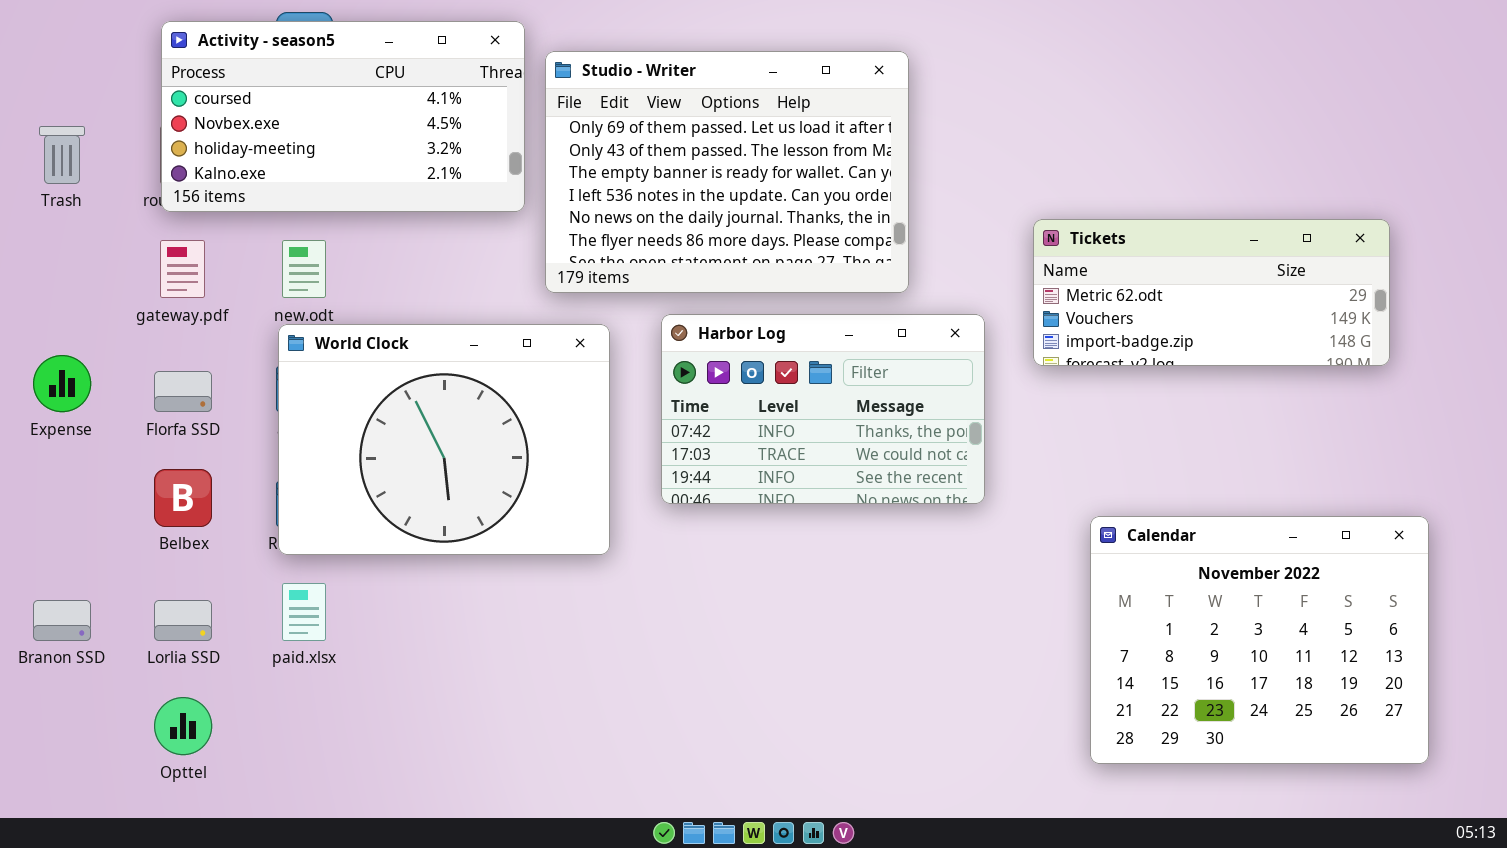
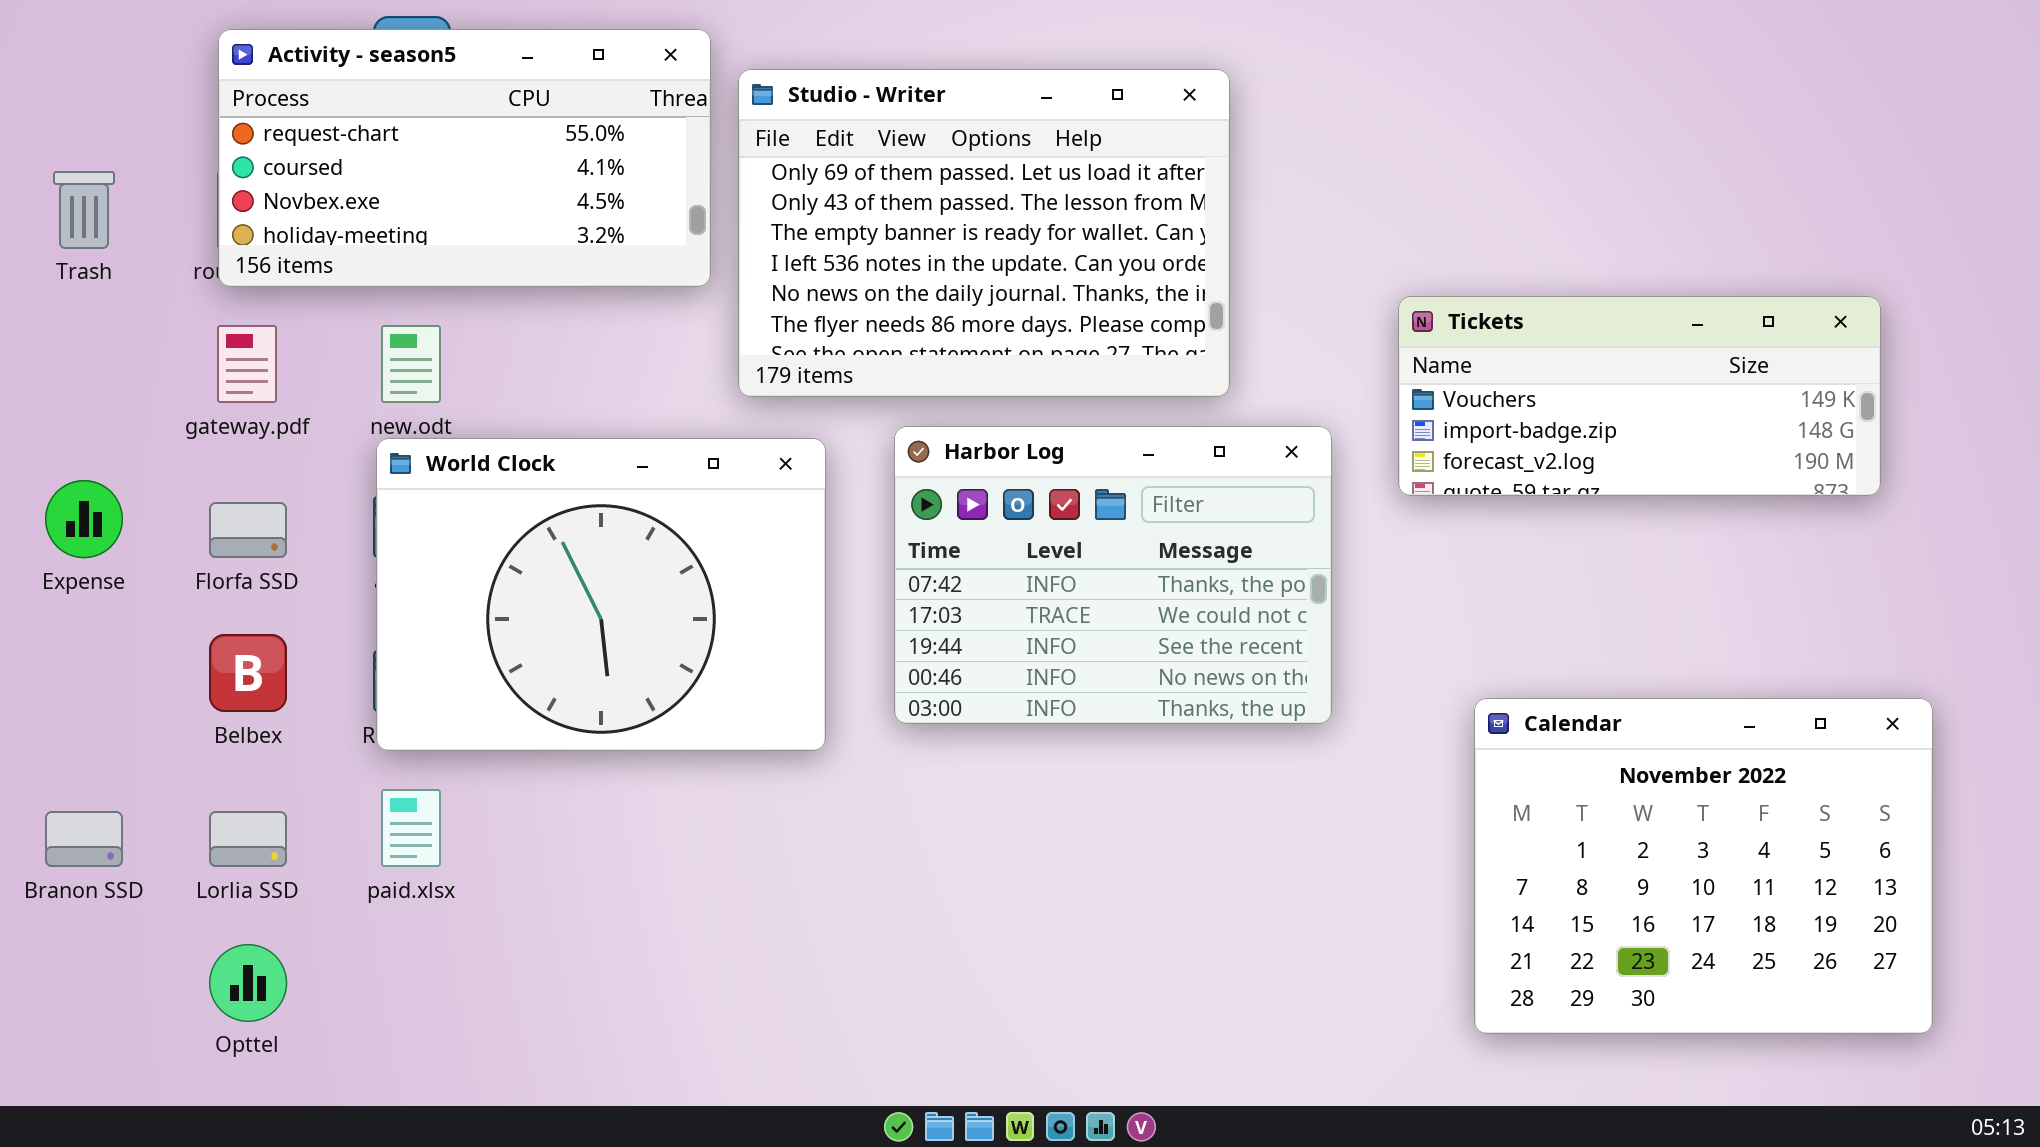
Activity - season5: [161,21,525,212] -> [218,29,711,287], scrolled up 1 row
Tickets: [1033,219,1390,366] -> [1398,296,1881,496], scrolled down 1 row
Harbor Log: [661,314,985,504] -> [894,426,1332,724], resized

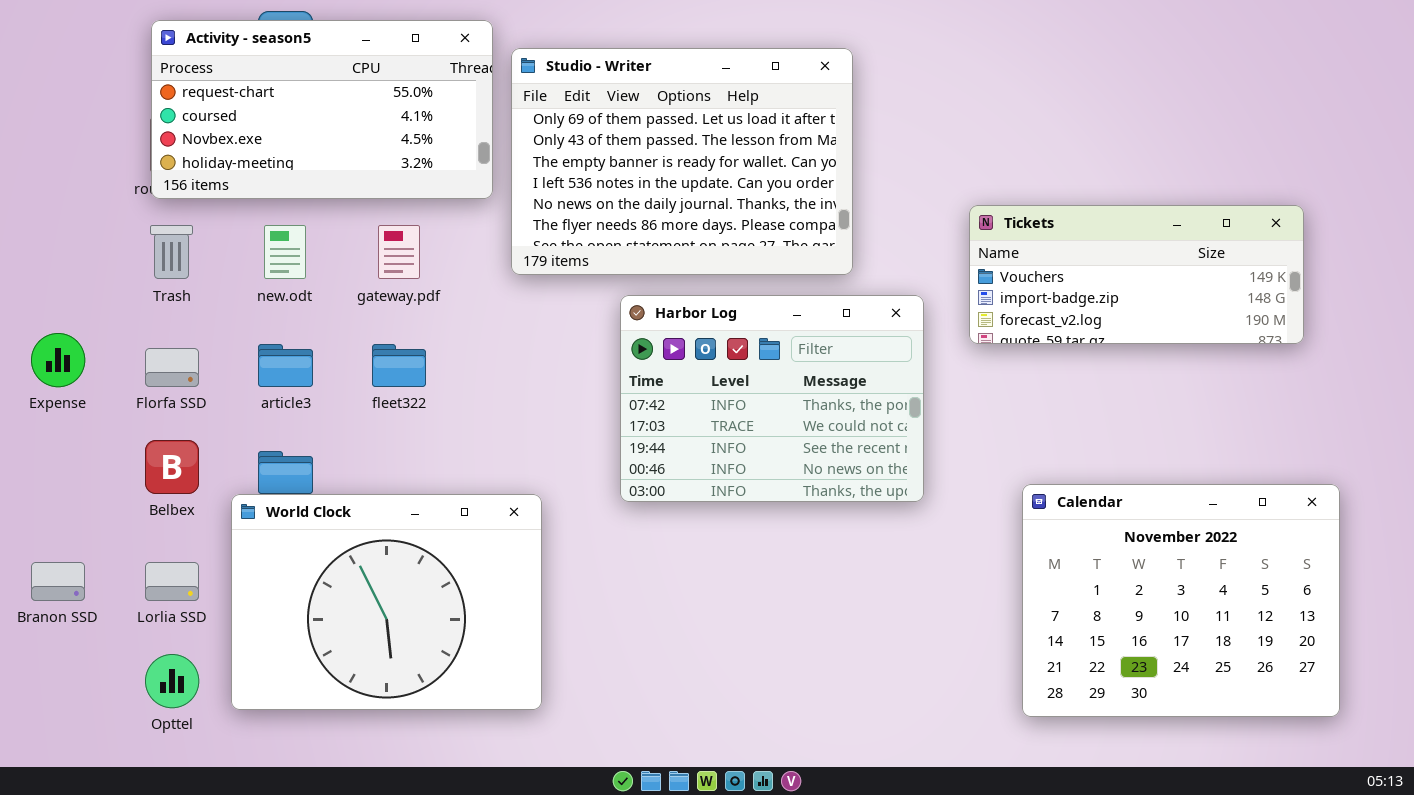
Trash: [53,171,115,249] -> [150,225,193,279], moved
gateway.pdf: [217,325,277,403] -> [378,225,420,279], moved
World Clock: [376,438,826,751] -> [231,494,542,710], moved

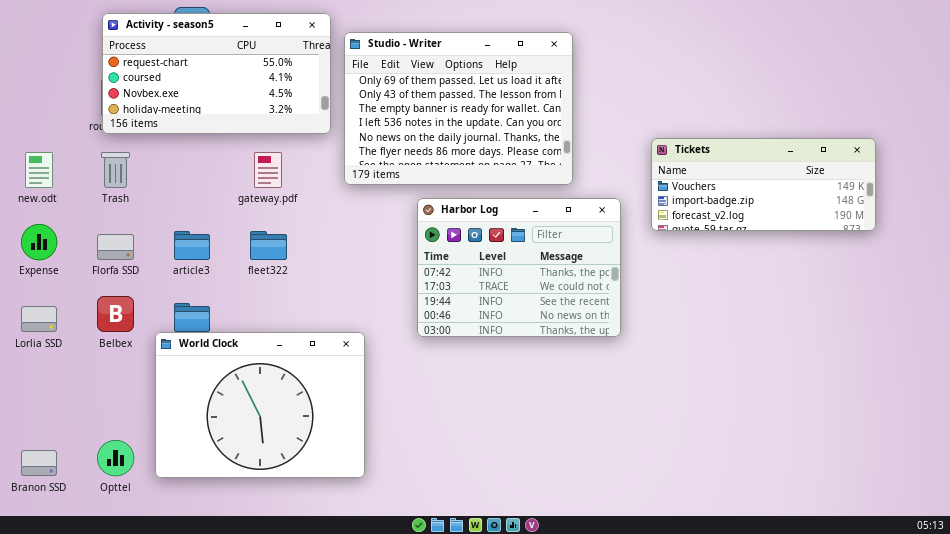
new.odt: [264,225,306,279] -> [25,152,53,188], moved
Calendar: [1022,484,1340,717] -> none, closed
Branon SSD: [31,562,85,601] -> [21,450,57,476], moved
Lorlia SSD: [145,562,199,601] -> [21,306,57,332], moved

